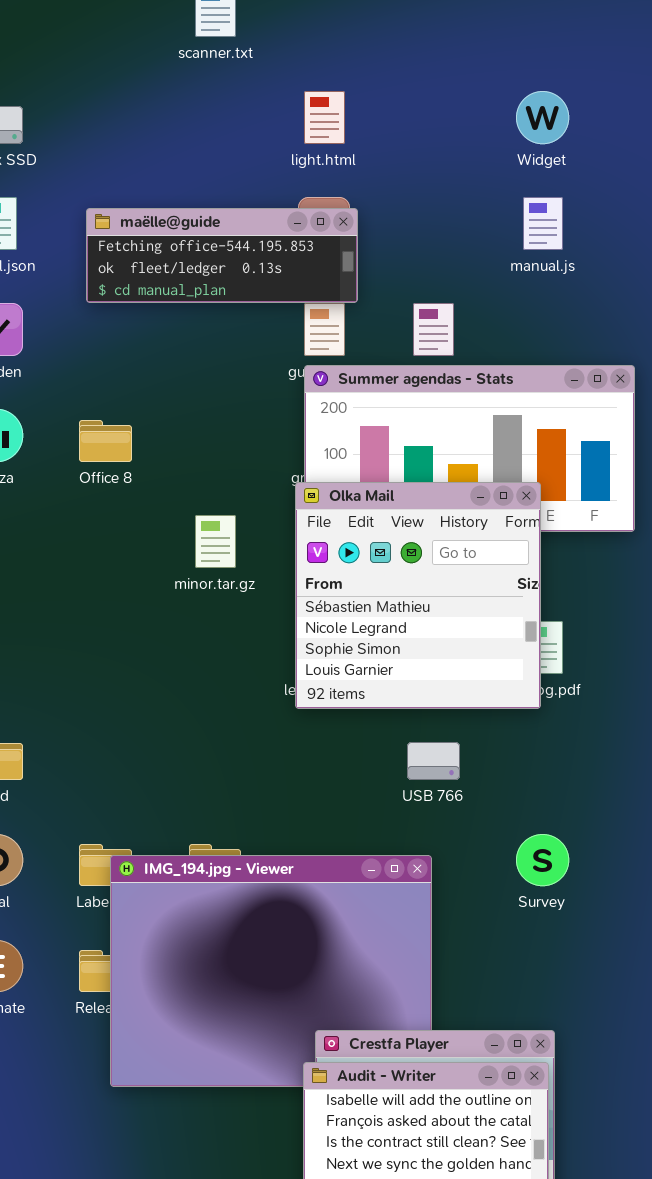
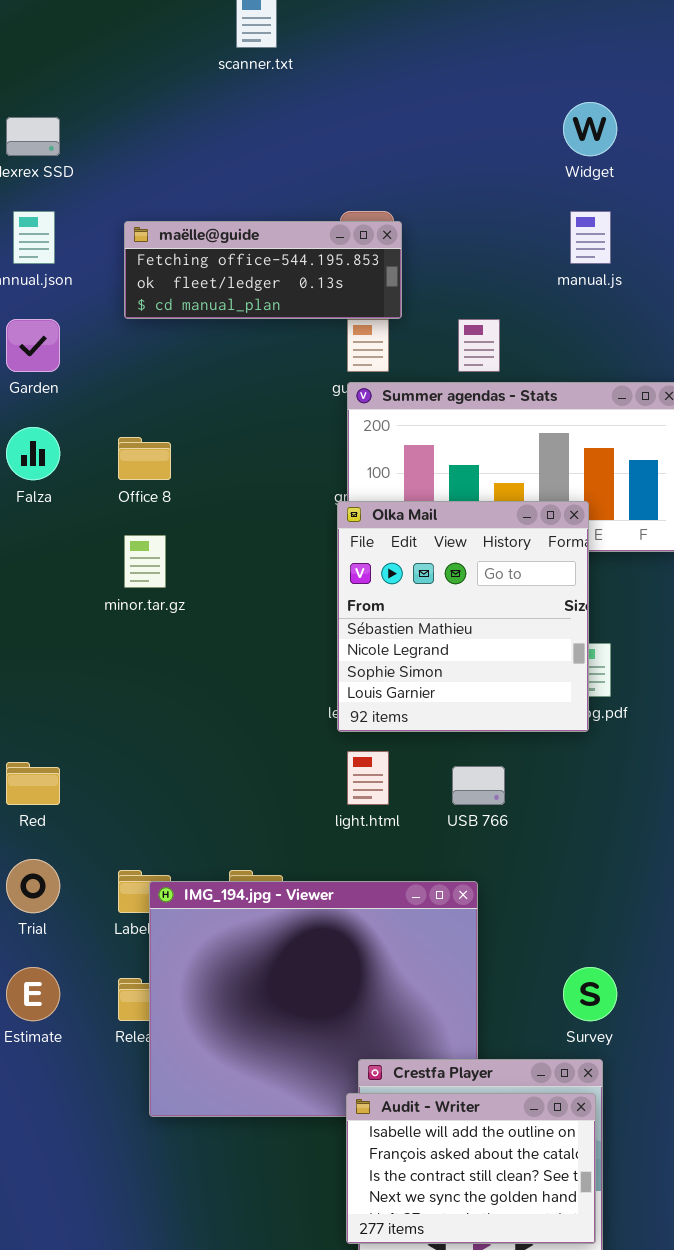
light.html: [304,91,345,144] -> [347,751,389,805], moved
minor.tar.gz: [195,515,236,568] -> [124,535,166,588], moved
Survey: [516,834,569,886] -> [563,967,617,1021], moved

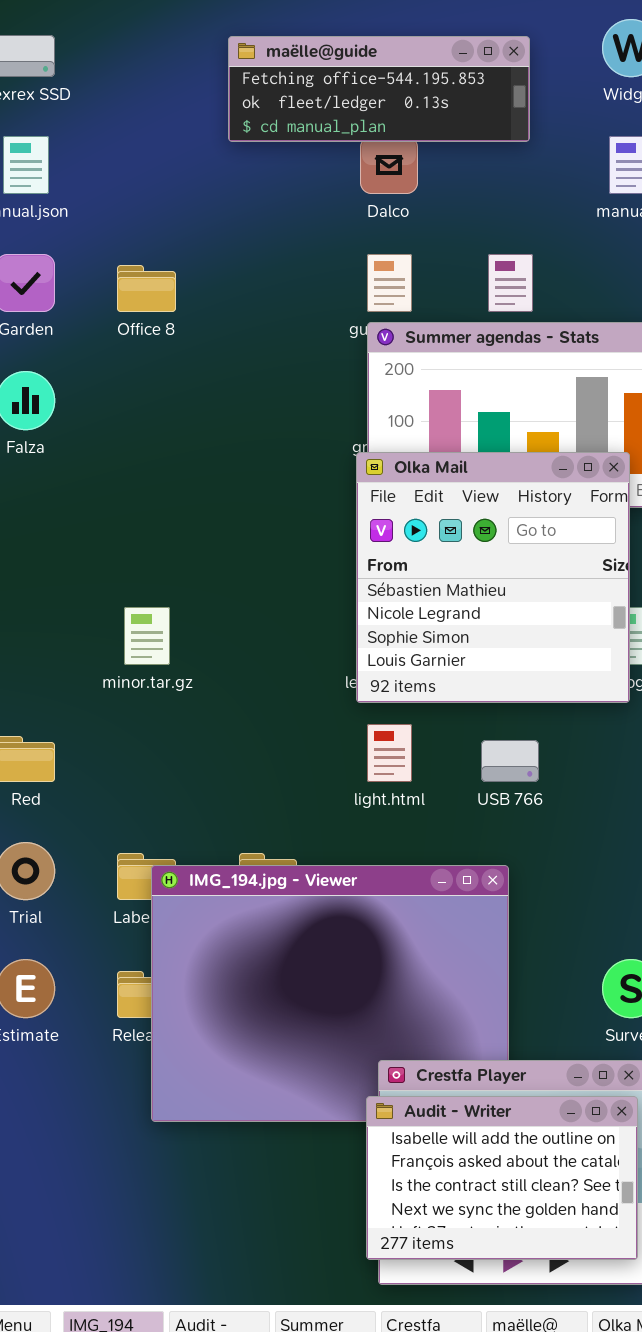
maëlle@guide: [124,221,402,319] -> [228,36,530,142], moved
Office 8: [118,437,171,480] -> [117,265,176,312], moved
minor.tar.gz: [124,535,166,588] -> [124,607,170,665], moved

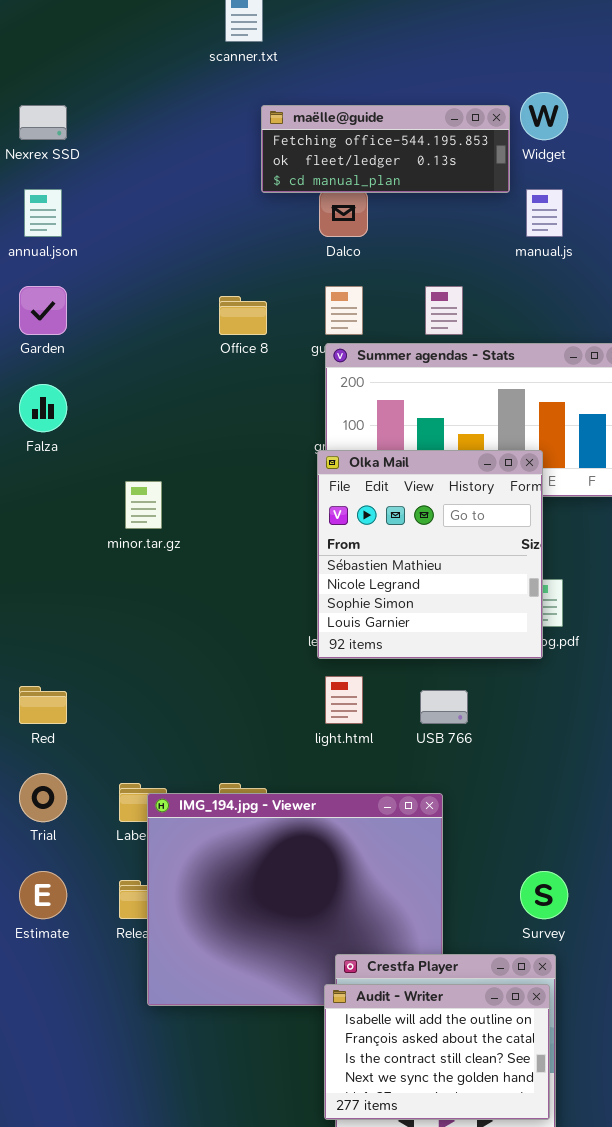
maëlle@guide: [228,36,530,142] -> [261,105,510,193], moved
Office 8: [117,265,176,312] -> [219,296,267,335], moved
minor.tar.gz: [124,607,170,665] -> [125,481,162,529], moved

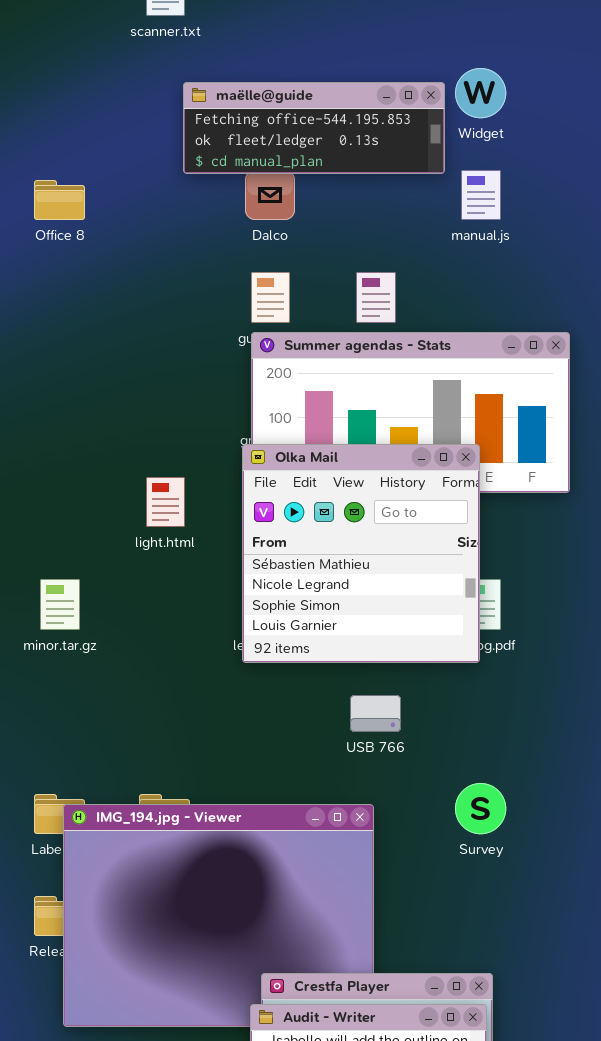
Office 8: [219,296,267,335] -> [34,180,85,220], moved
minor.tar.gz: [125,481,162,529] -> [40,579,80,630], moved
light.html: [325,676,363,724] -> [146,477,185,527], moved
Survey: [520,871,568,919] -> [455,783,506,834], moved

